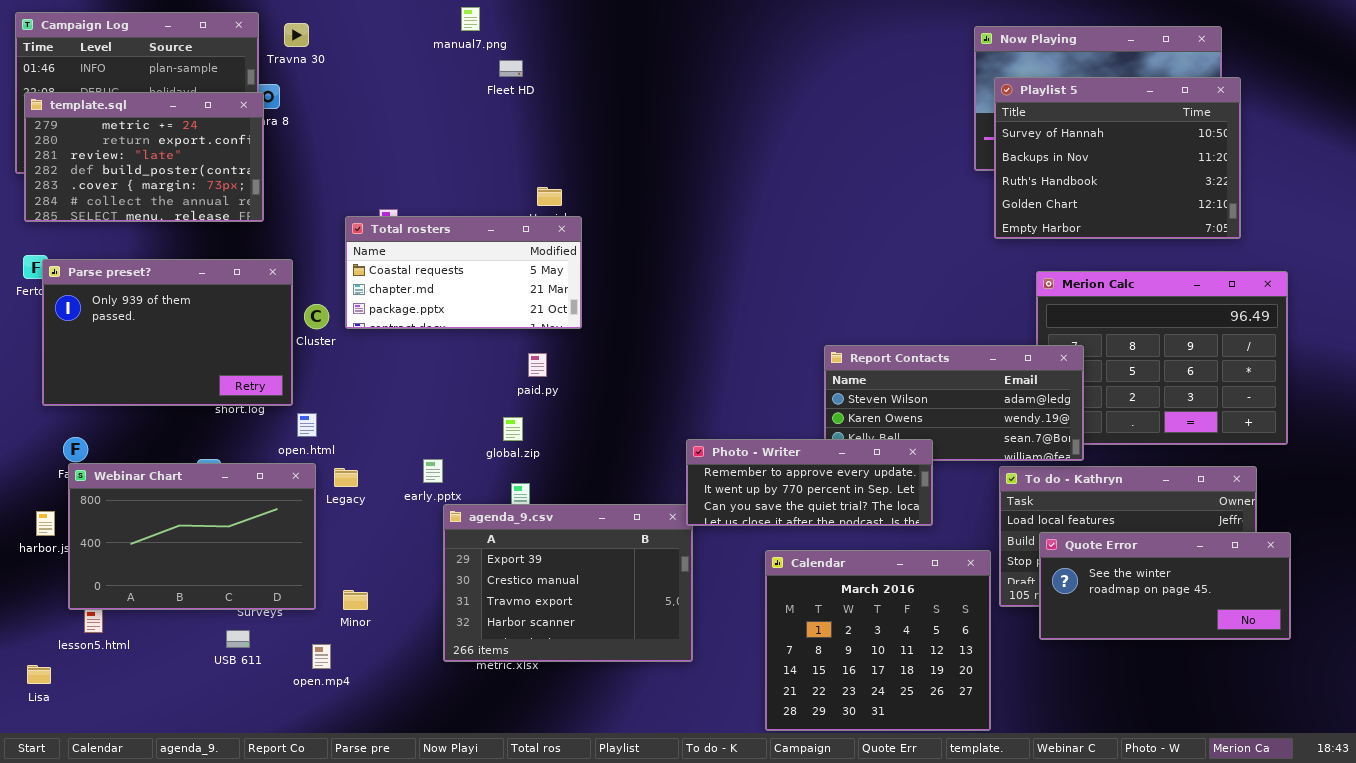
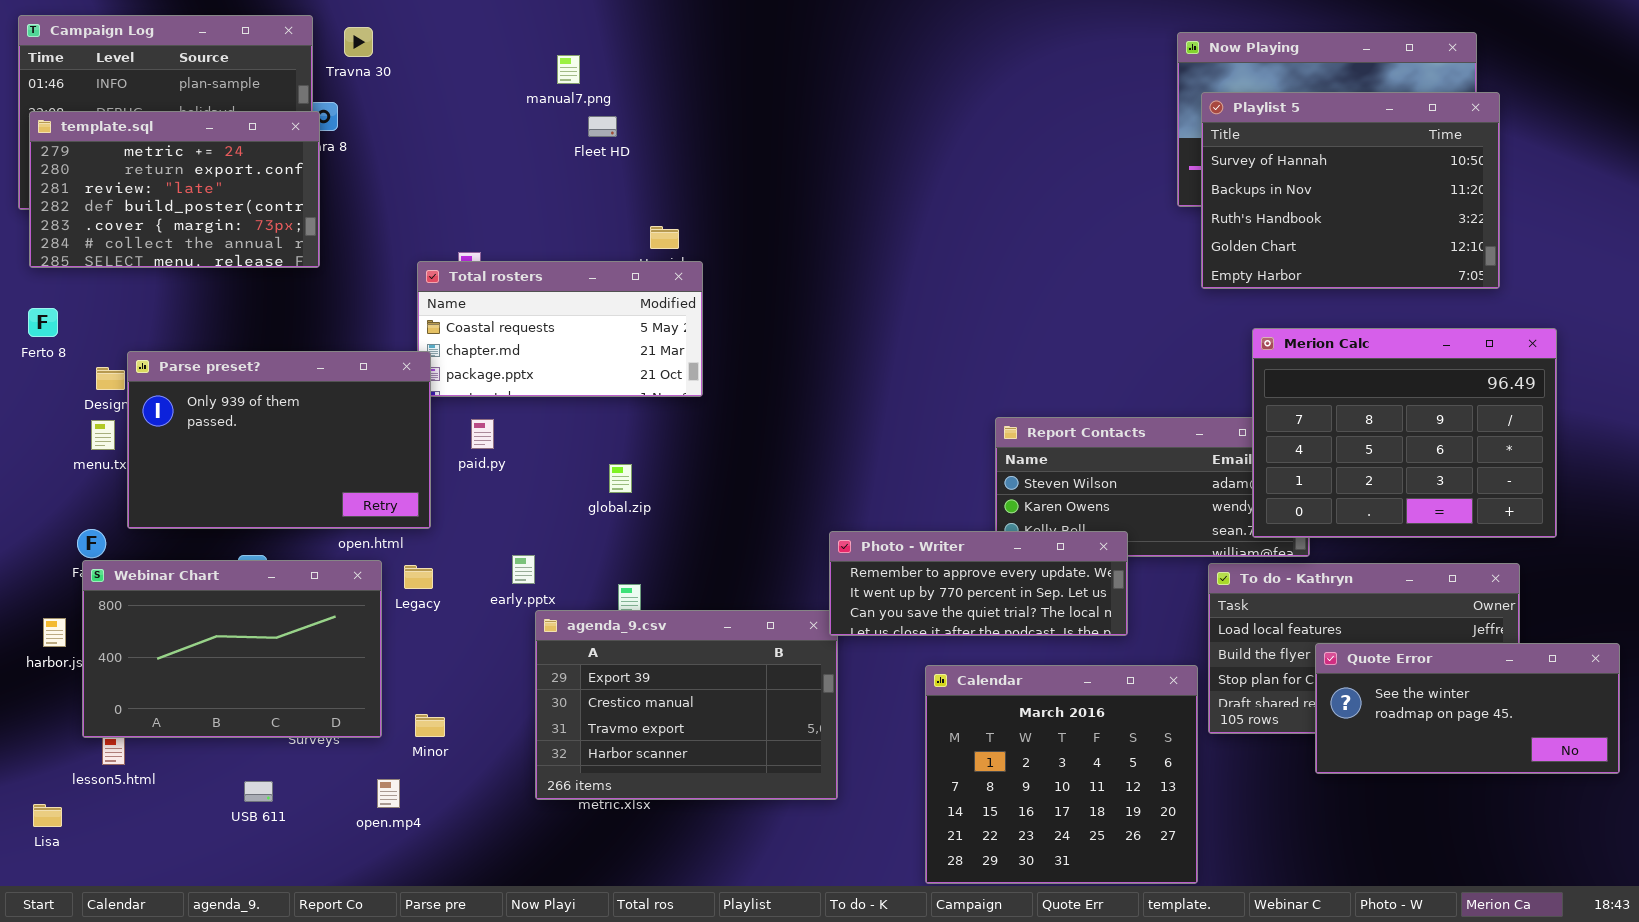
manual7.png: [461,7,480,31] -> [557,55,580,84], moved
Fleet HD: [499,60,523,77] -> [588,116,617,137], moved
Parse preset?: [42,259,293,406] -> [127,351,431,529], moved
Merion Calc: [1036,271,1288,445] -> [1252,328,1557,538], raised
paid.py: [528,353,547,377] -> [471,419,494,449], moved
global.zip: [503,417,523,441] -> [609,464,632,493], moved
Quote Error: [1039,532,1291,640] -> [1315,643,1620,774], moved
USB 611: [226,630,250,648] -> [244,781,273,802], moved

